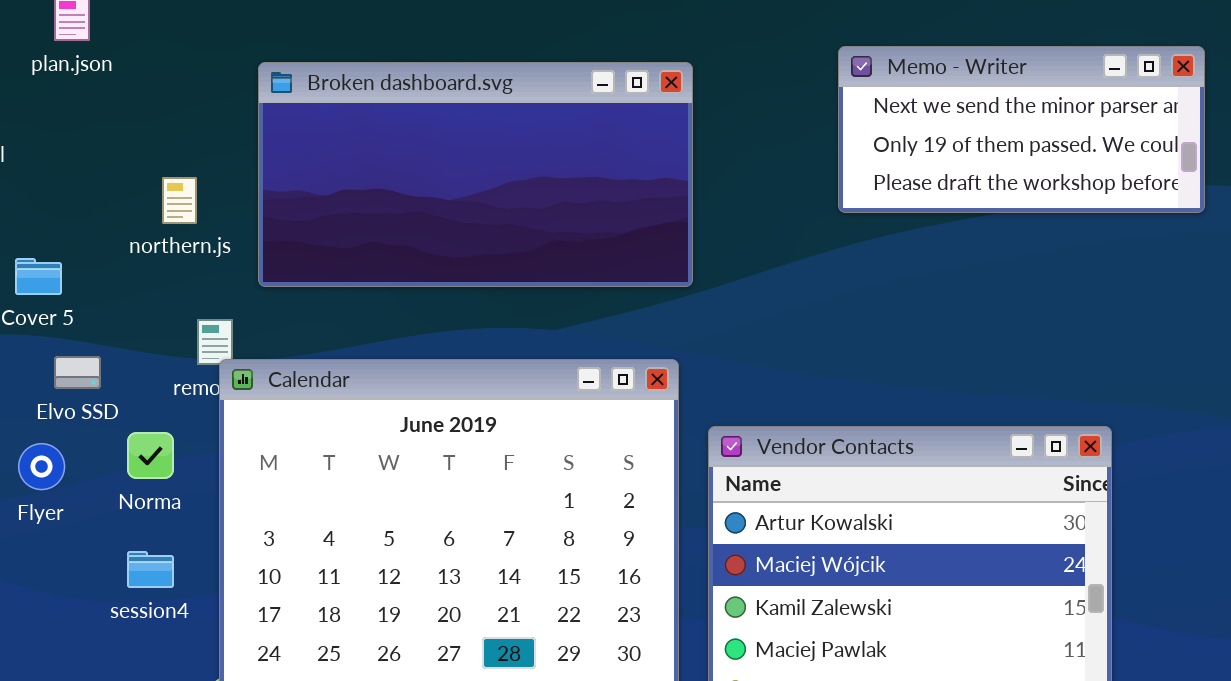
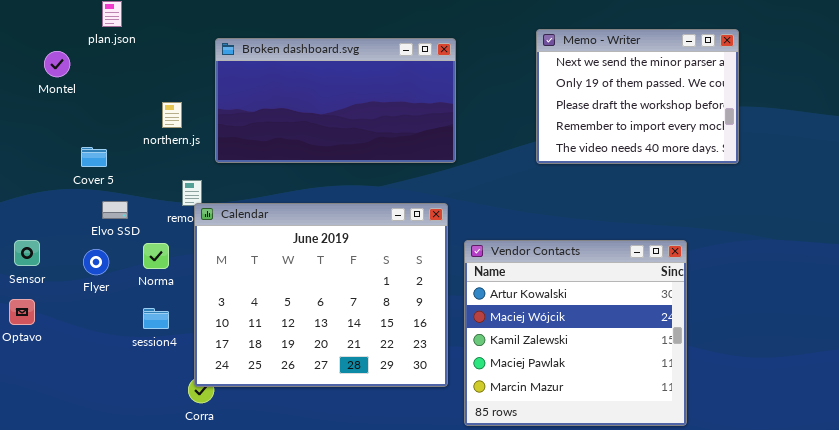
Memo - Writer: [838,46,1205,213] -> [536,29,739,164], resized

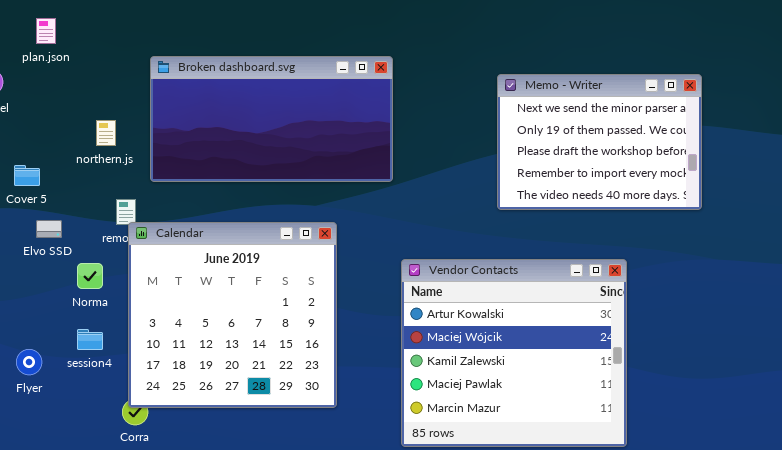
Memo - Writer: [536,29,739,164] -> [497,74,702,210], moved
Calendar: [194,203,448,387] -> [128,222,337,408], resized
Flyer: [83,249,109,275] -> [16,349,42,375], moved

